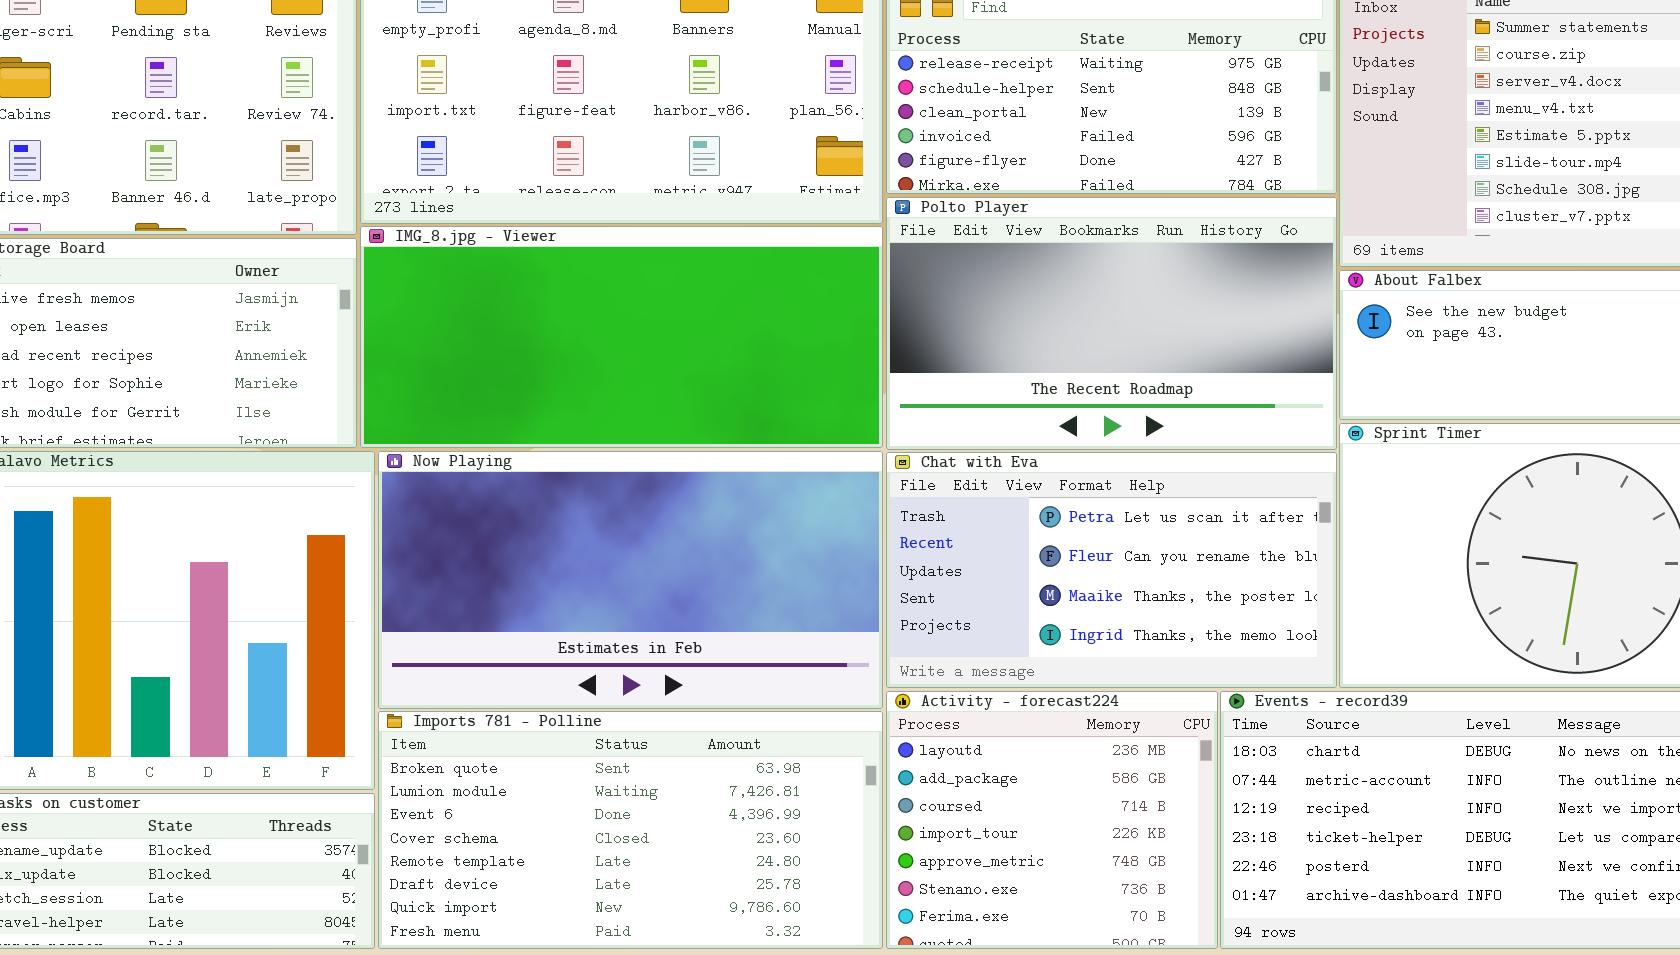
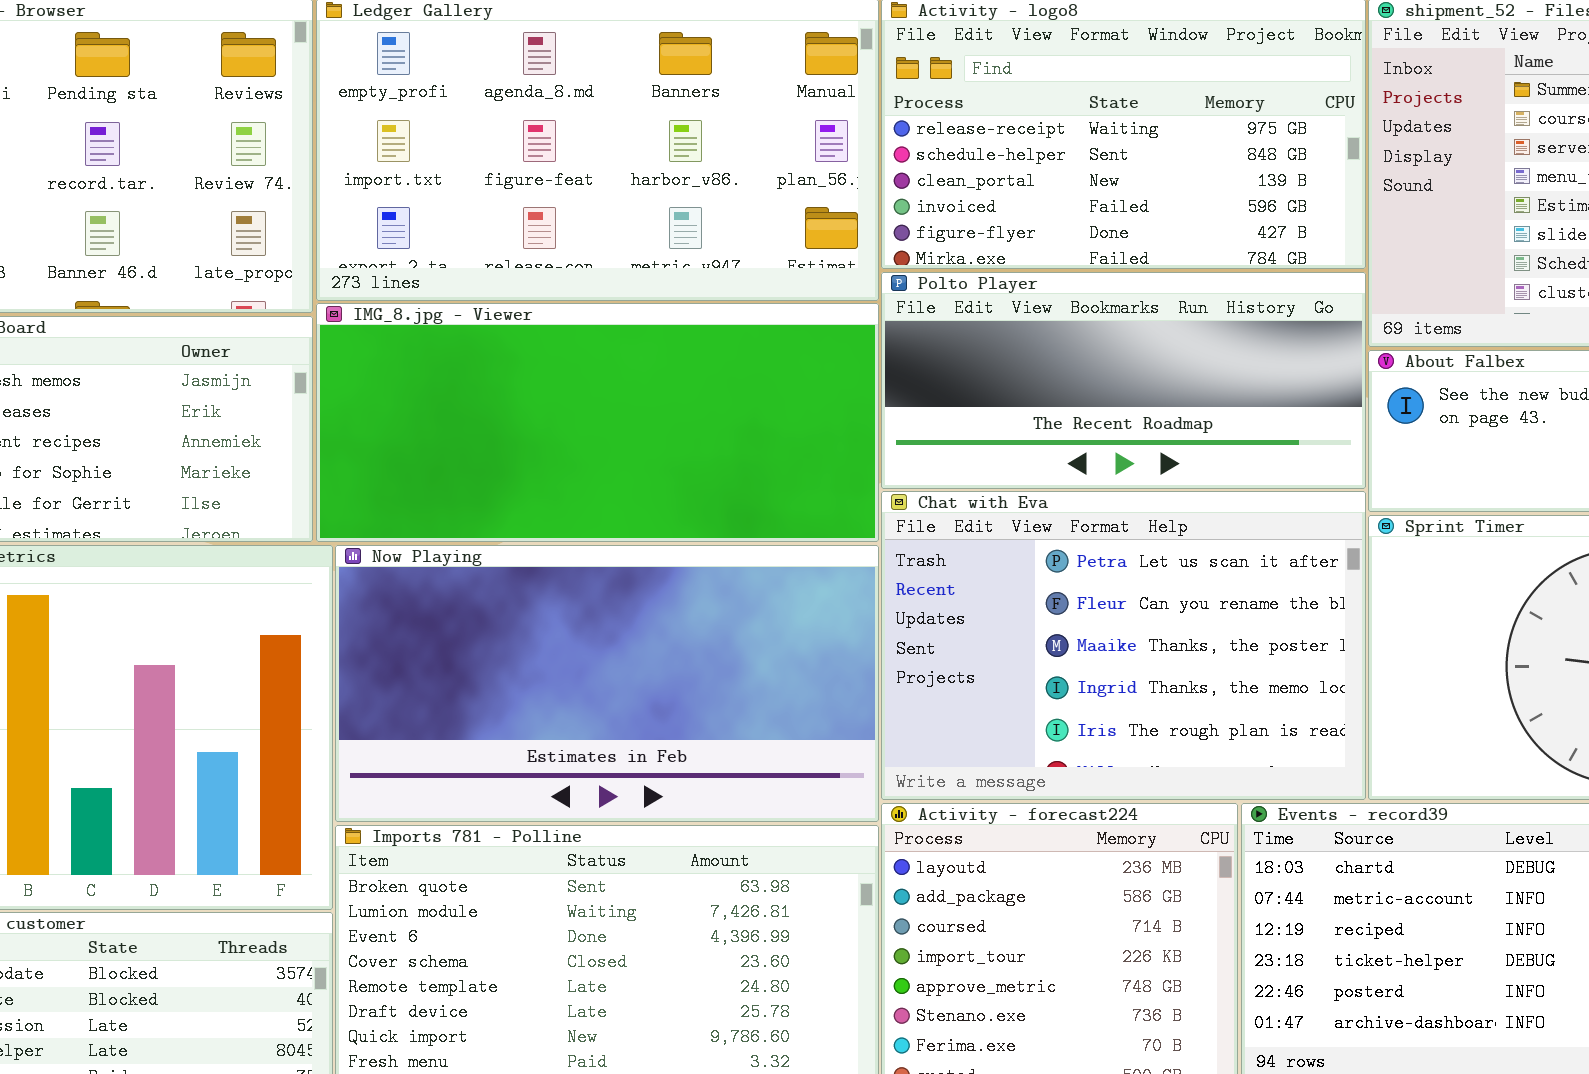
Polto Player: [886,197,1337,450] -> [881,272,1366,489], resized
Chat with Eva: [886,452,1337,688] -> [881,491,1366,800], resized

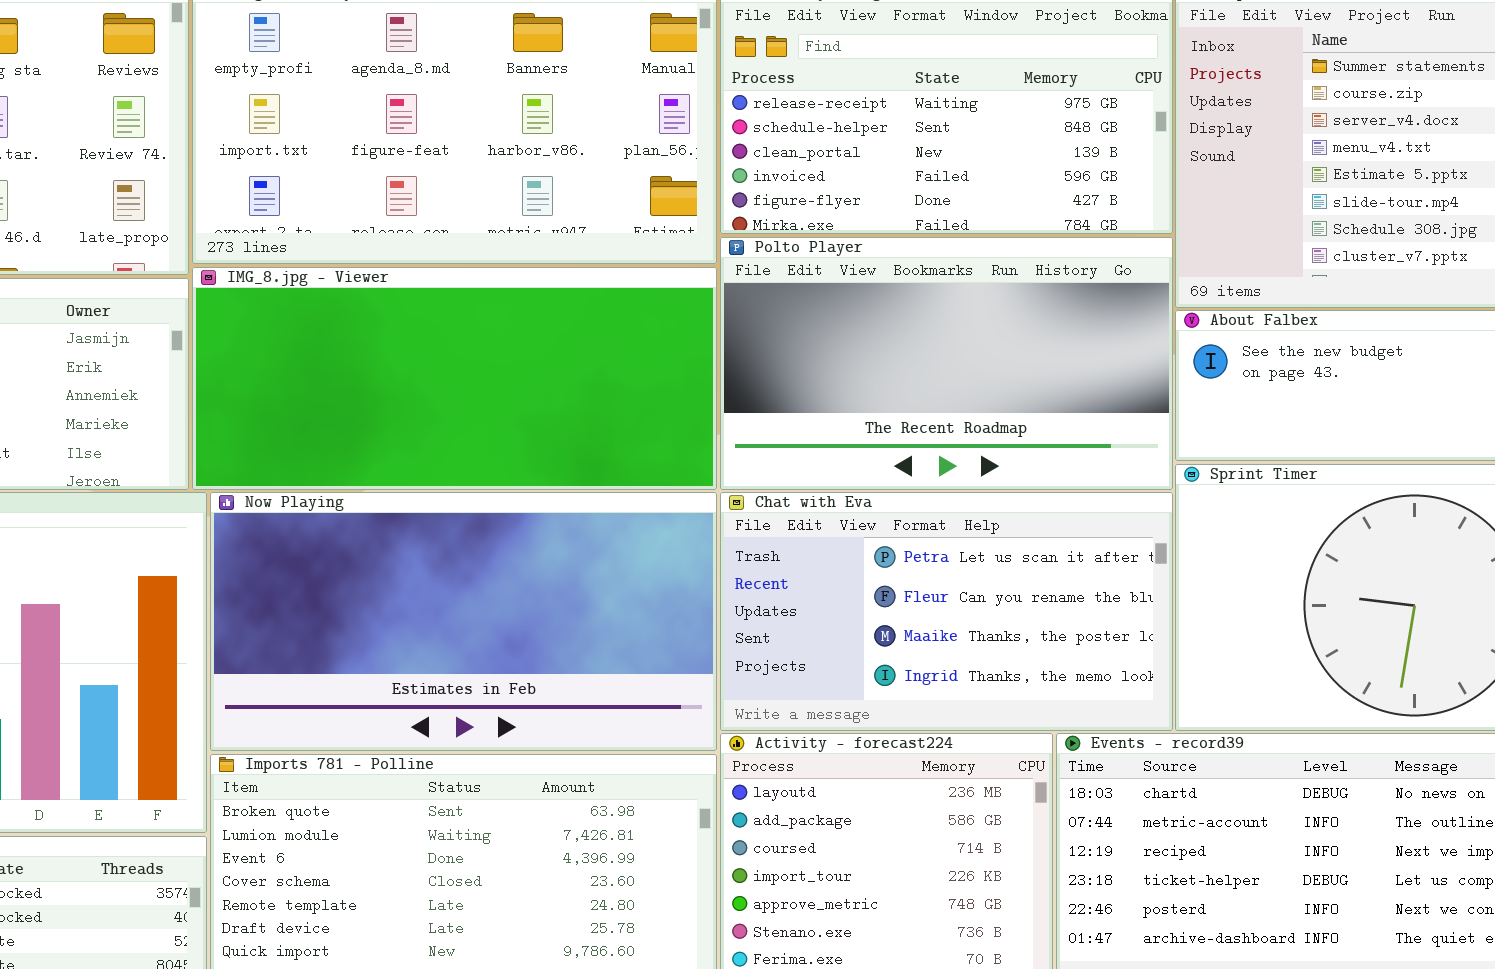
Polto Player: [881,272,1366,489] -> [720,237,1173,490], resized
Chat with Eva: [881,491,1366,800] -> [720,492,1173,731], resized

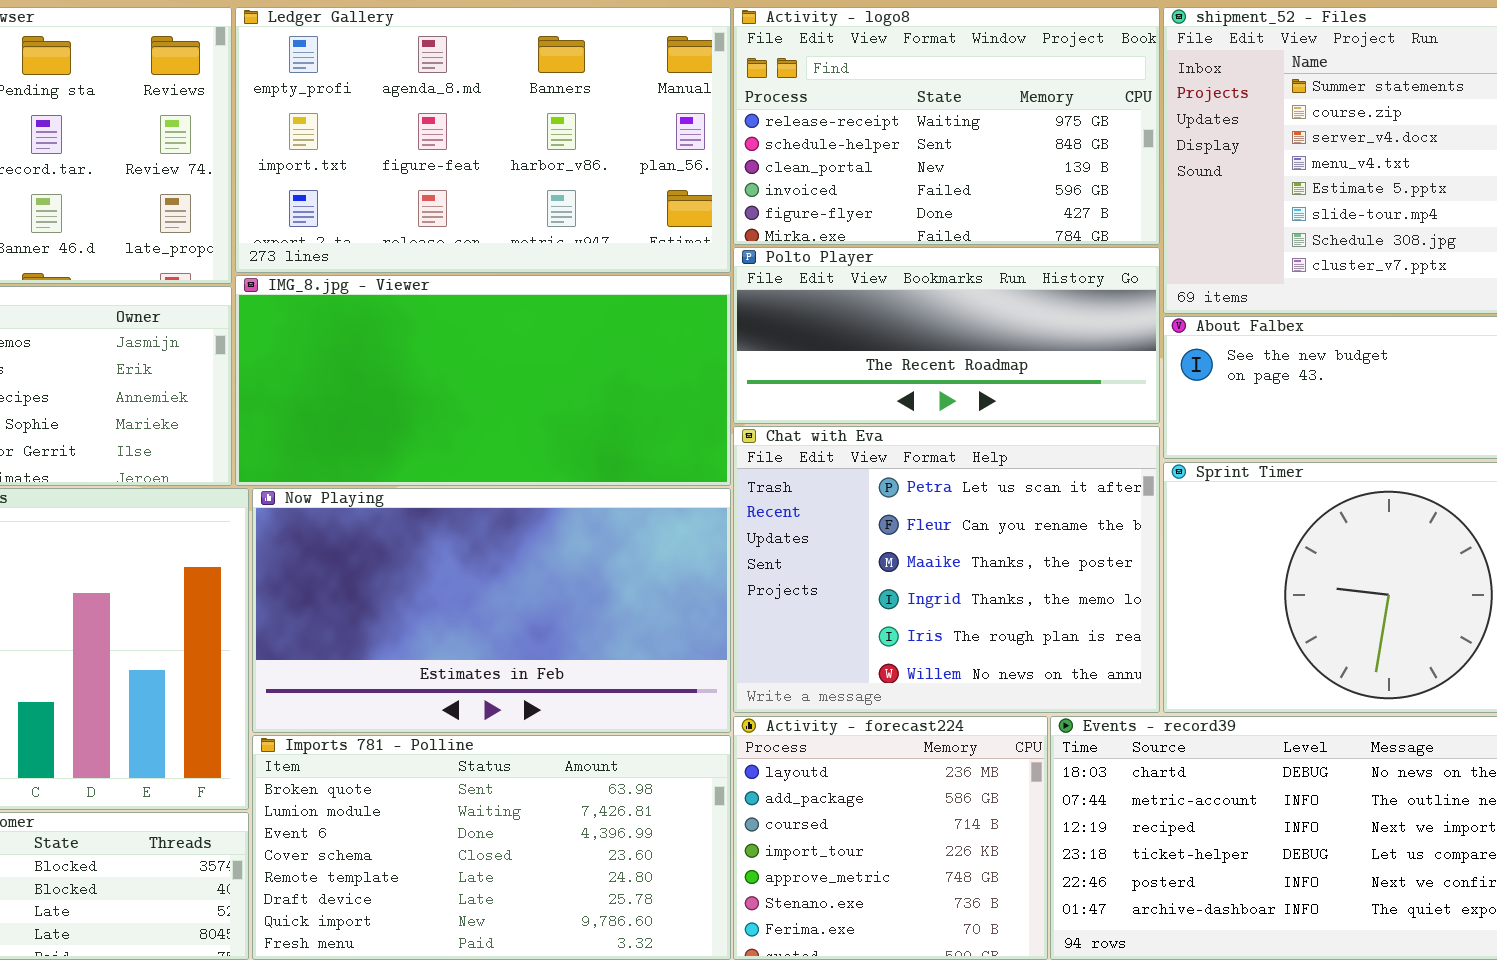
Polto Player: [720,237,1173,490] -> [733,247,1160,424], resized
Chat with Eva: [720,492,1173,731] -> [733,426,1160,713], resized

